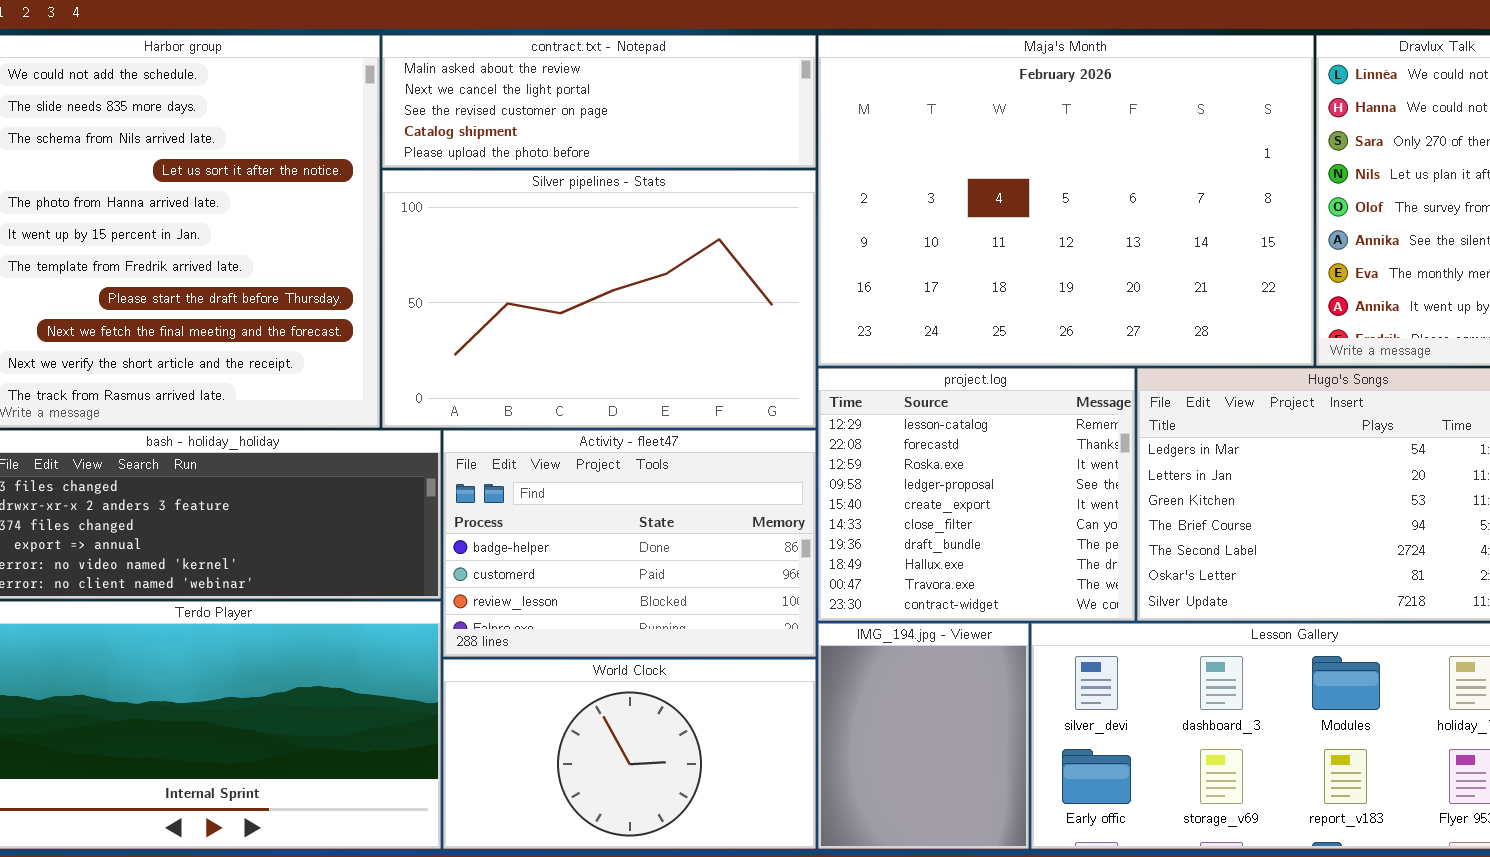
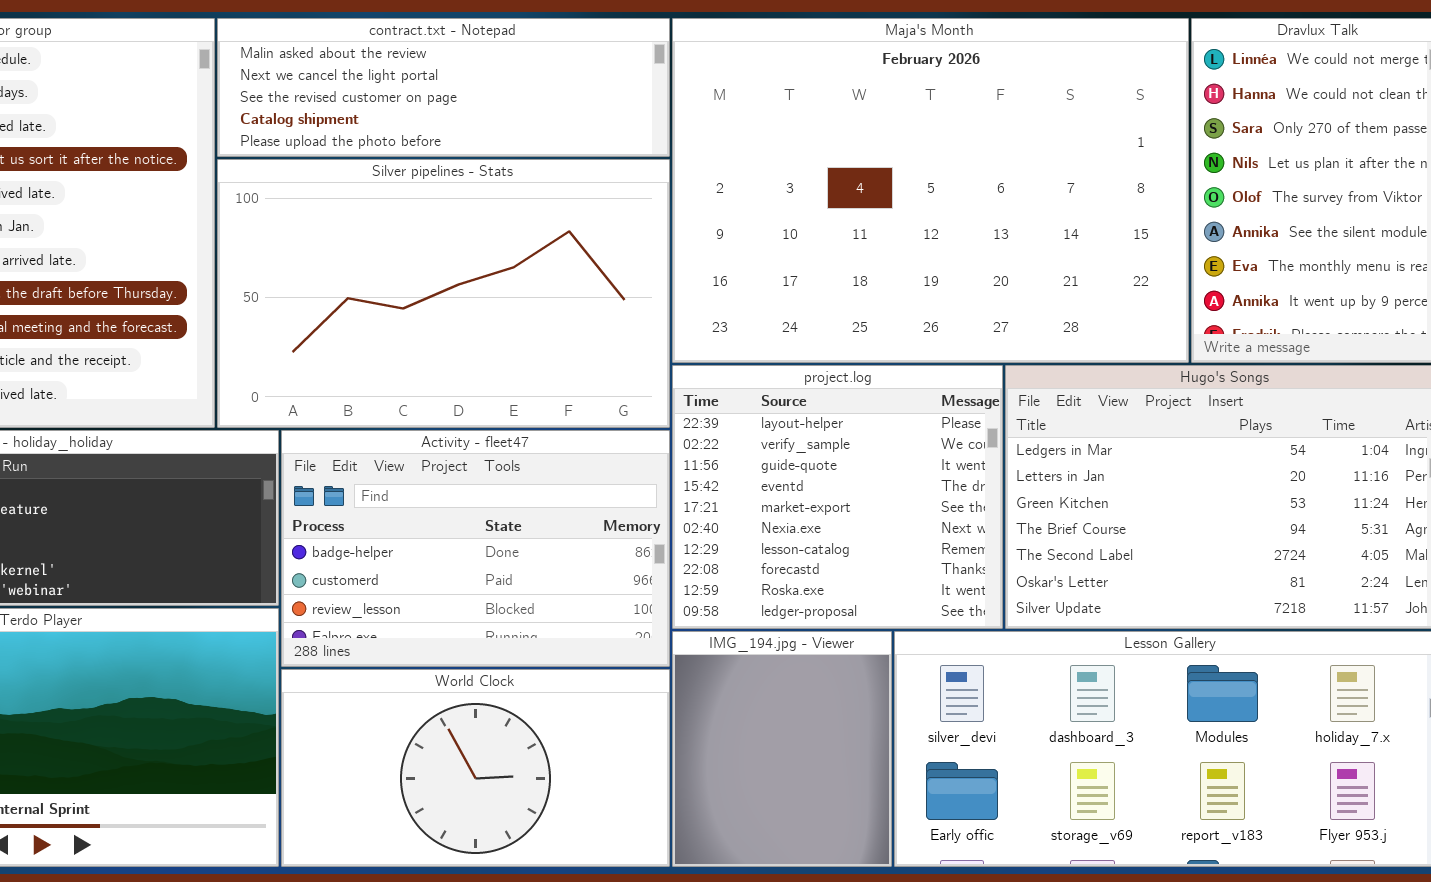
project.log: [818,368,1135,621] -> [672,365,1003,629], scrolled up 6 rows

